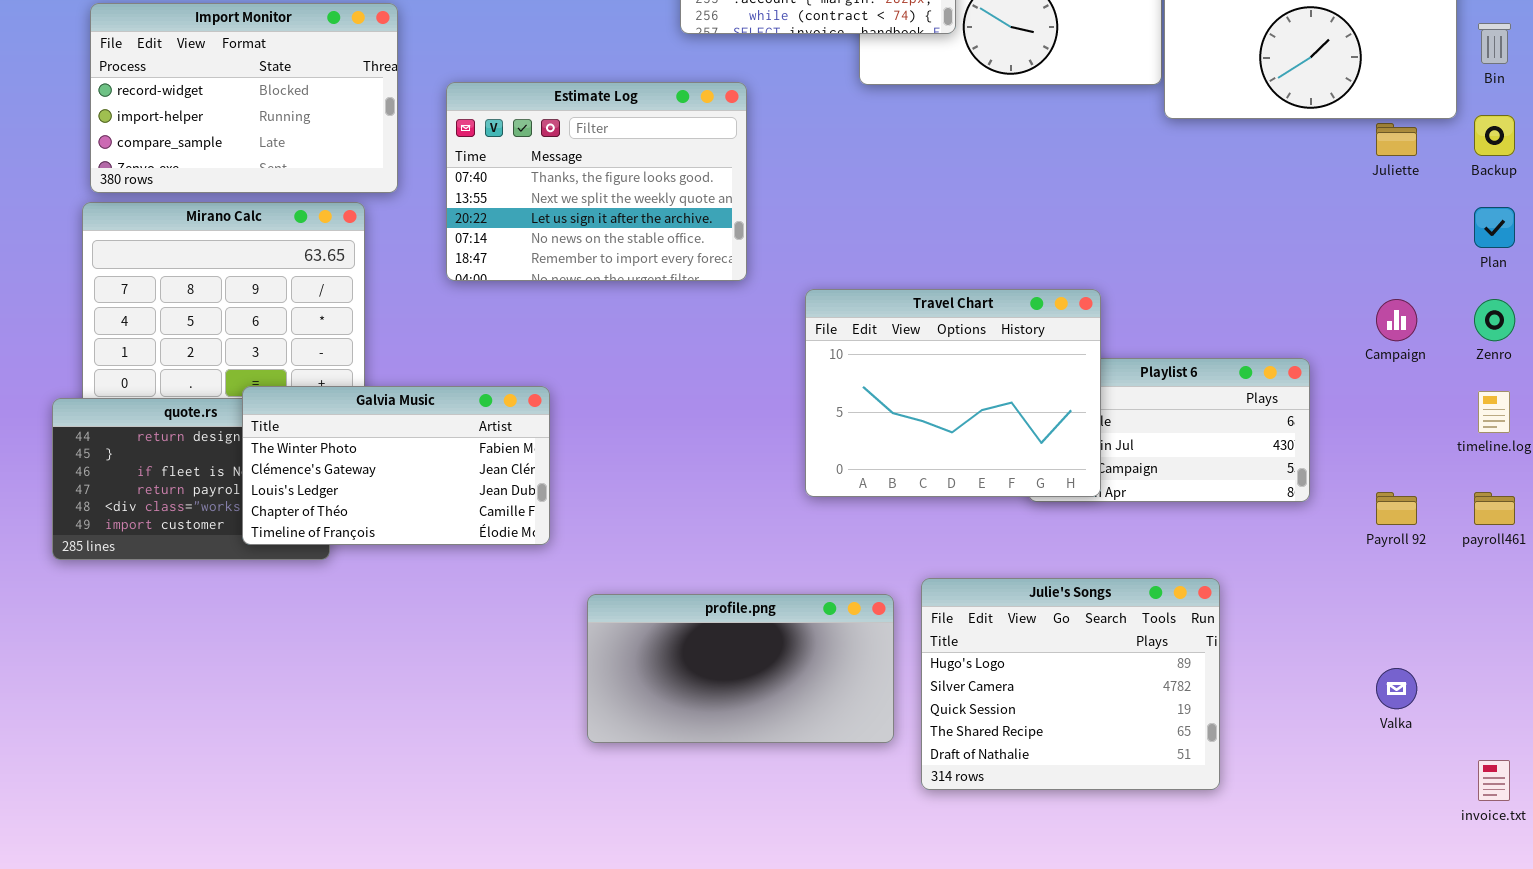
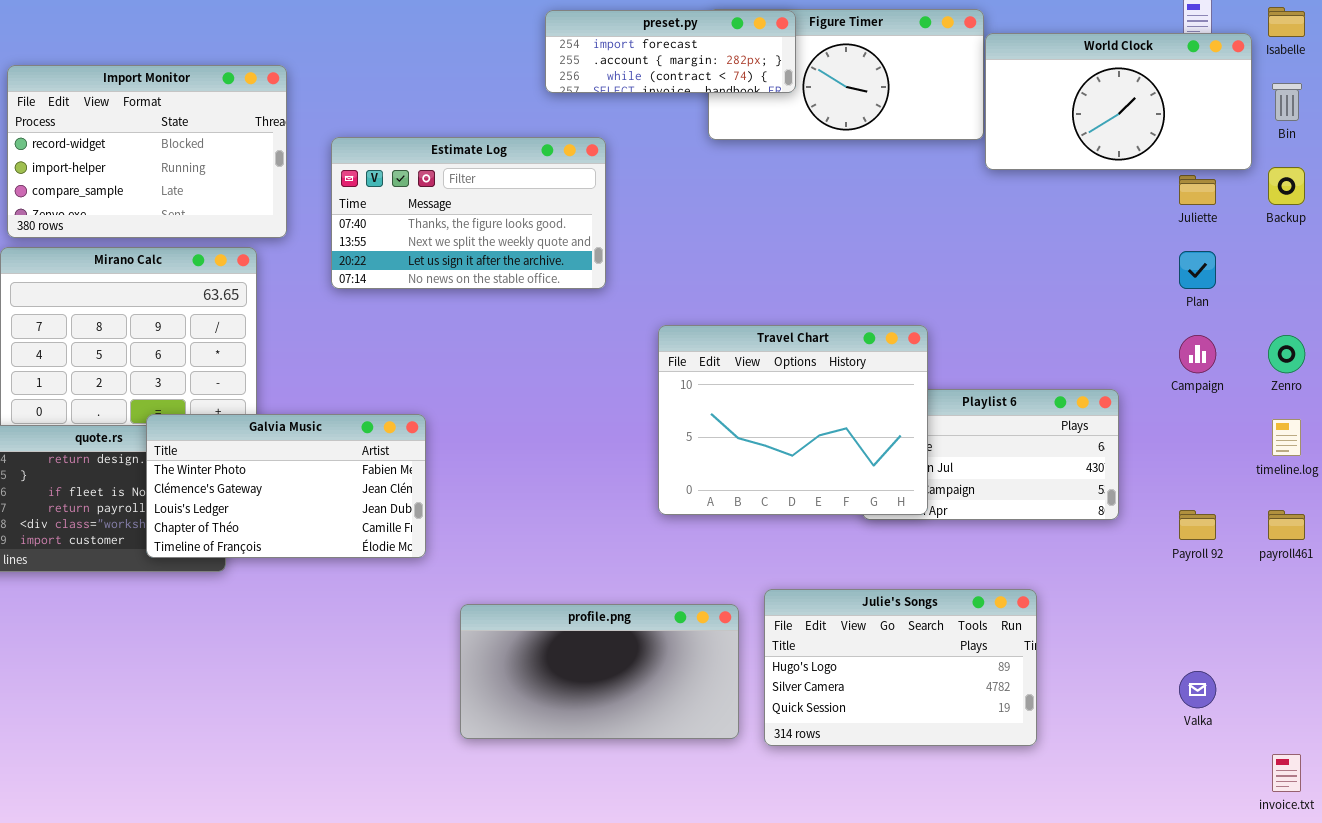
Estimate Log: [446,82,747,281] -> [331,137,606,289], resized
Plan: [1474,207,1515,248] -> [1179,251,1216,289], moved
Julie's Songs: [921,578,1220,790] -> [764,589,1037,746], resized

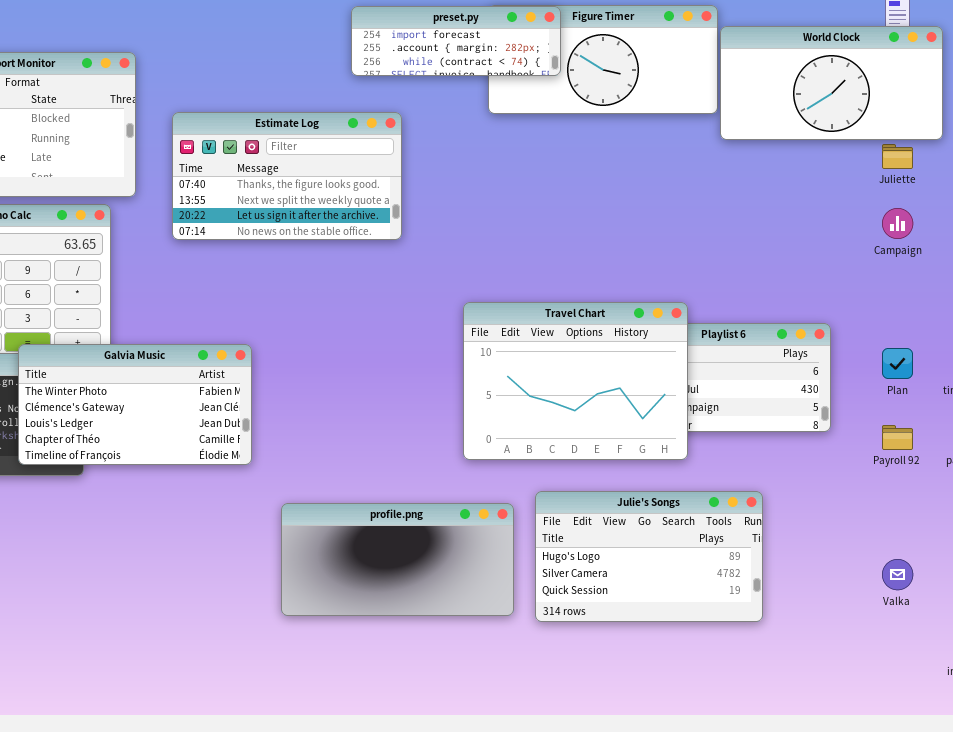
Plan: [1179,251,1216,289] -> [882,348,913,379], moved
Travel Chart: [658,325,928,515] -> [463,302,688,460], moved
Campaign: [1179,335,1216,373] -> [882,208,913,239], moved

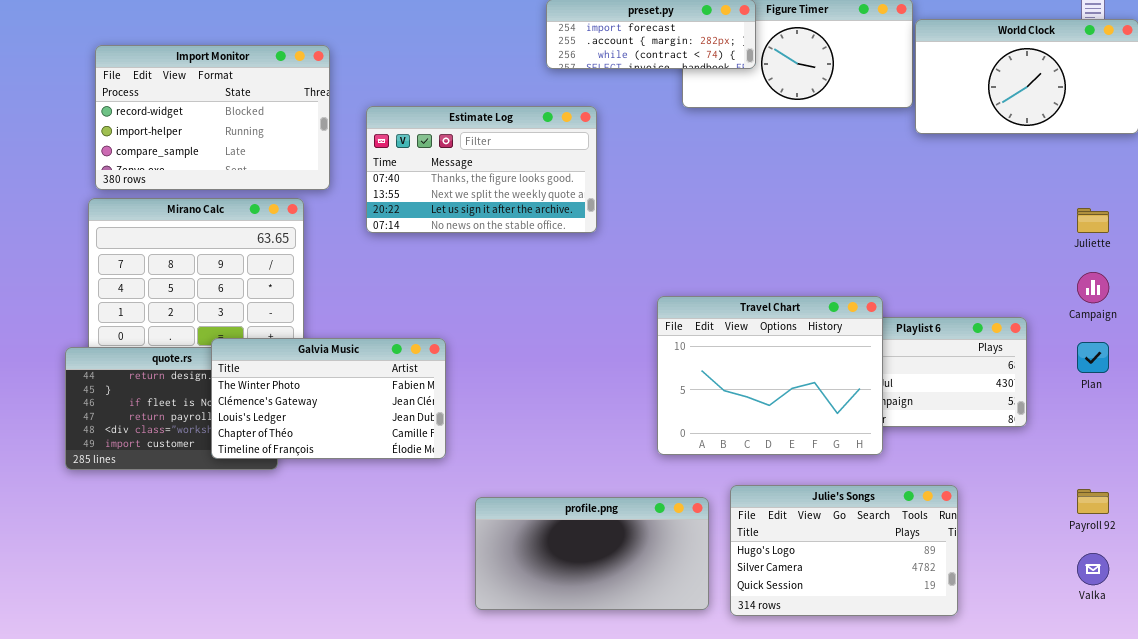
Juliette: [882,144,913,169] -> [1077,208,1109,233], moved
Campaign: [882,208,913,239] -> [1077,272,1109,303], moved
Payroll 92: [882,425,913,450] -> [1077,489,1109,514], moved

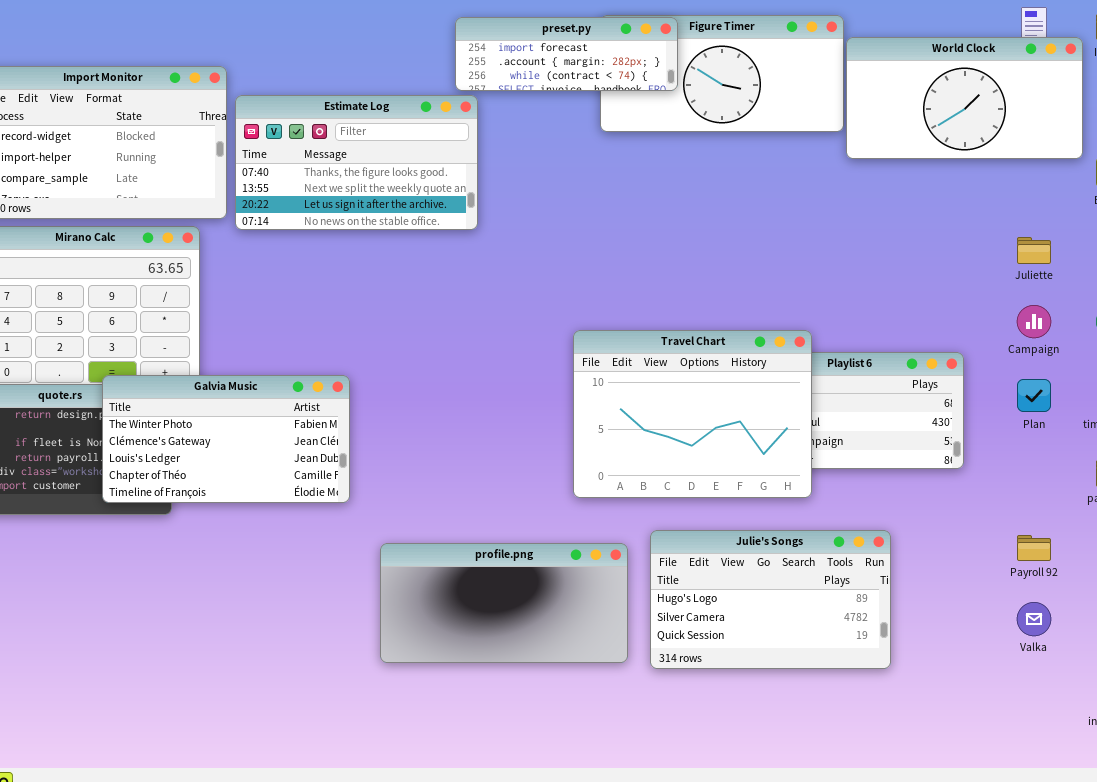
Estimate Log: [366,106,597,233] -> [235,95,478,230], moved

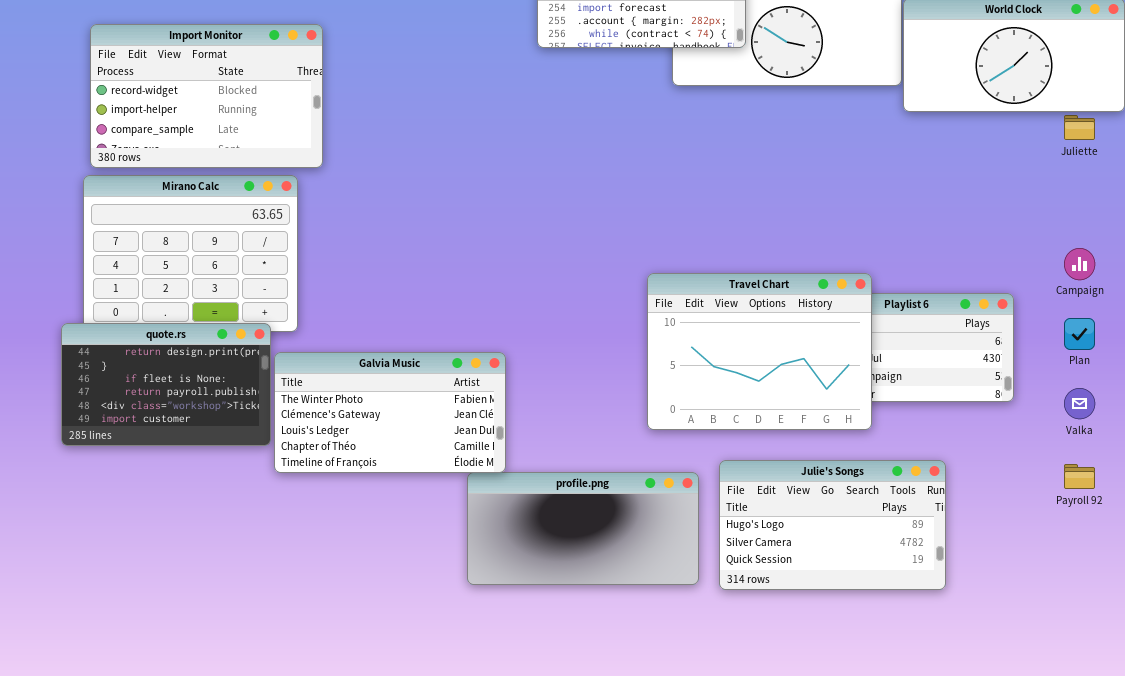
Estimate Log: [235,95,478,230] -> none, closed
Juliette: [1017,237,1051,264] -> [1064,115,1095,140], moved
Galvia Music: [102,375,350,503] -> [274,352,506,473], moved
Valka: [1017,602,1051,636] -> [1064,388,1095,419], moved

